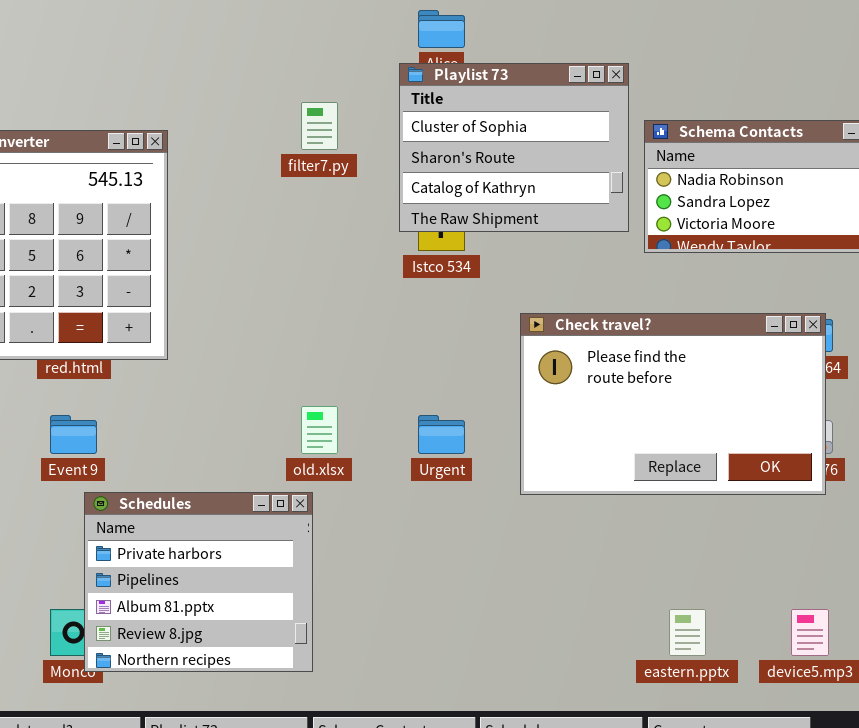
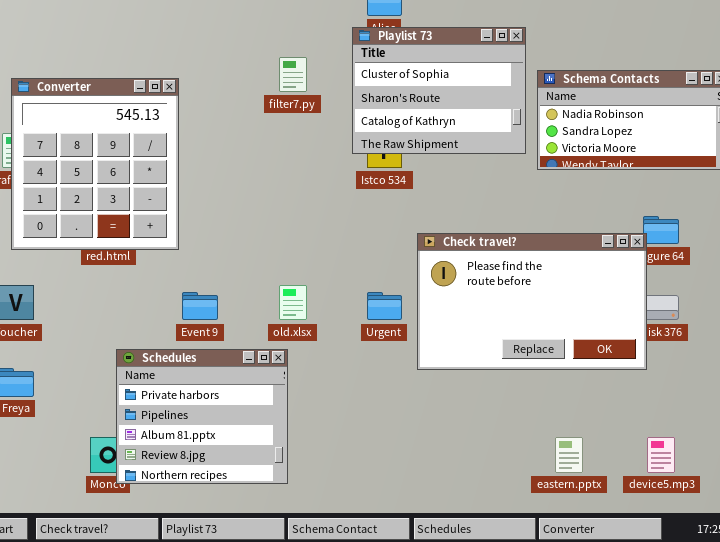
Check travel?: [520,313,826,495] -> [417,233,647,370], moved
Event 9: [50,415,97,454] -> [182,292,218,320], moved

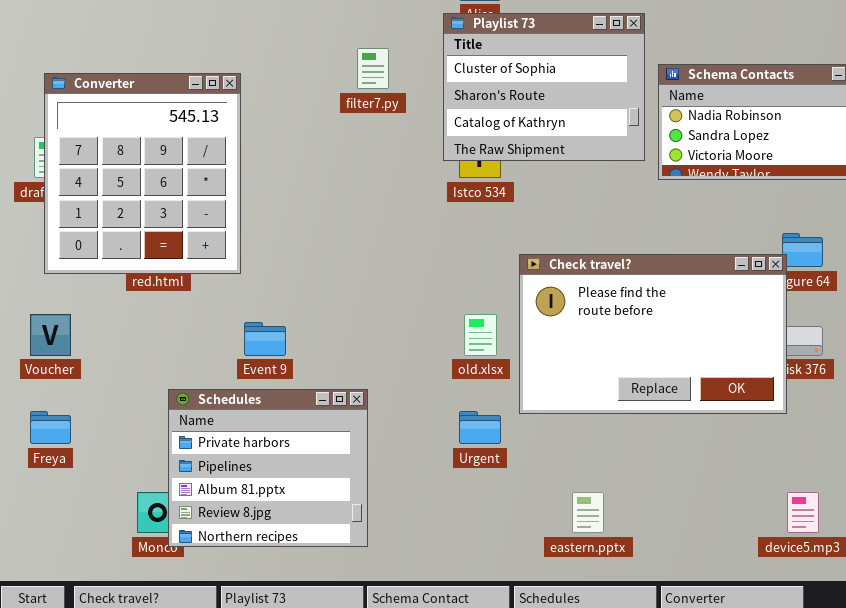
old.xlsx: [279,285,307,320] -> [464,314,497,356], moved
Urgent: [367,292,402,320] -> [459,411,501,444], moved
eastern.pptx: [555,437,583,473] -> [572,492,604,533], moved

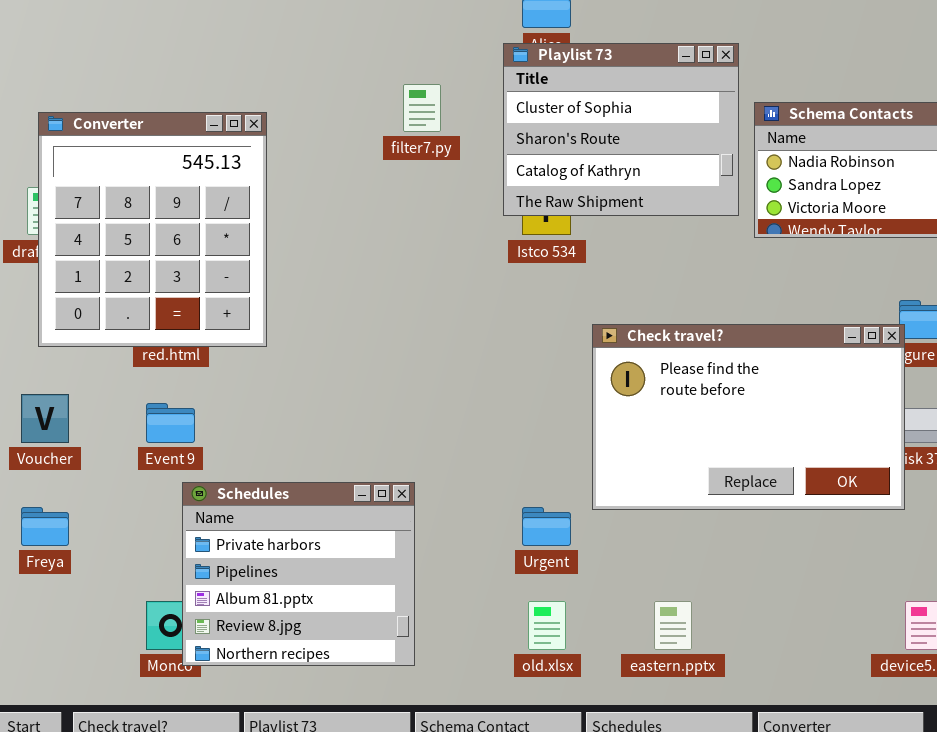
old.xlsx: [464,314,497,356] -> [528,601,566,650], moved
Event 9: [244,322,286,356] -> [146,403,195,443], moved

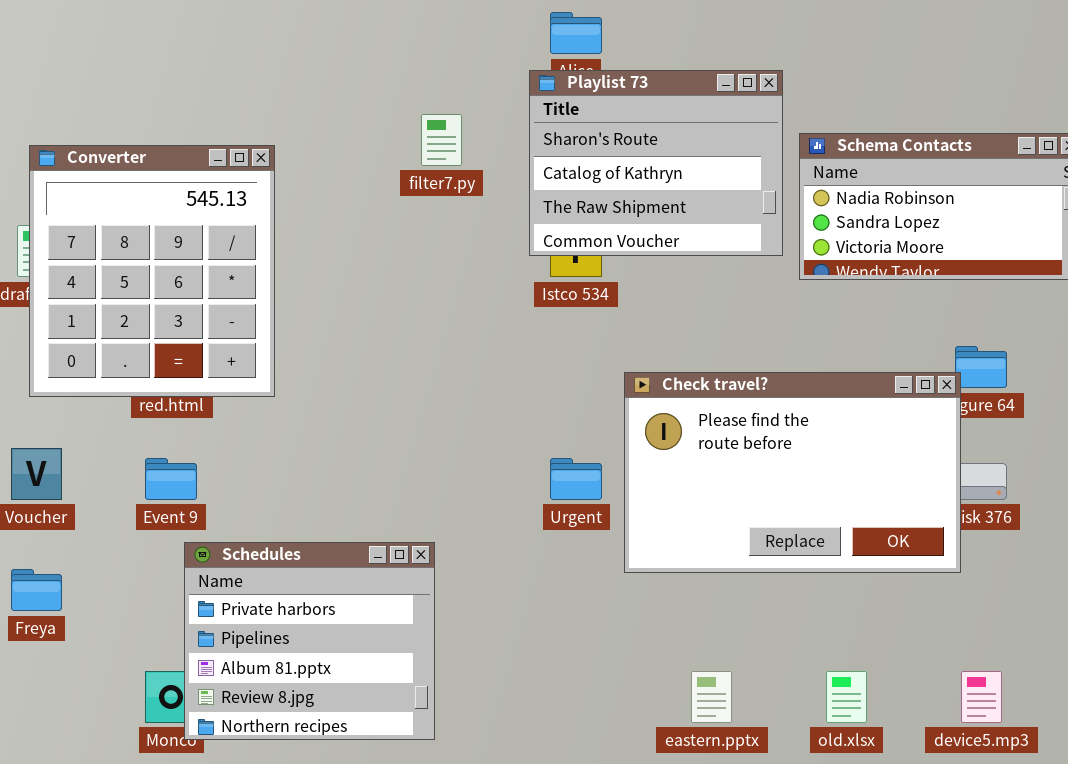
Playlist 73: [503,43,739,216] -> [529,70,783,256], scrolled down 1 row
Urgent: [522,507,571,546] -> [550,458,602,500], moved
old.xlsx: [528,601,566,650] -> [826,671,867,723], moved

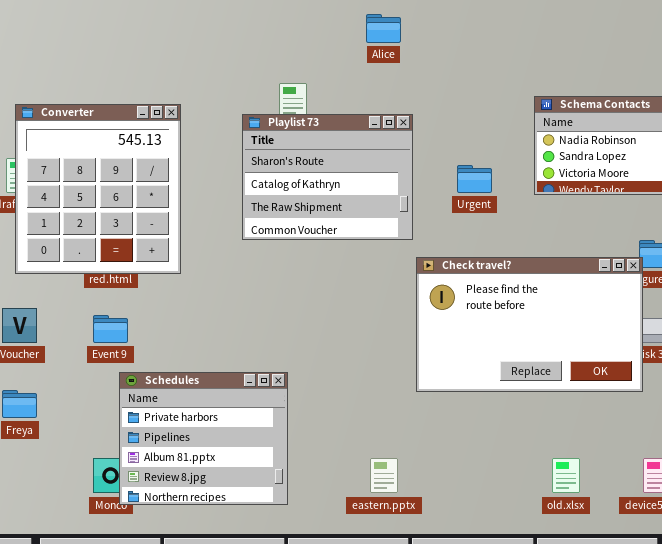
Playlist 73: [529,70,783,256] -> [242,114,413,240], moved
Urgent: [550,458,602,500] -> [457,165,492,193], moved
eastern.pptx: [691,671,732,723] -> [370,458,398,493], moved

